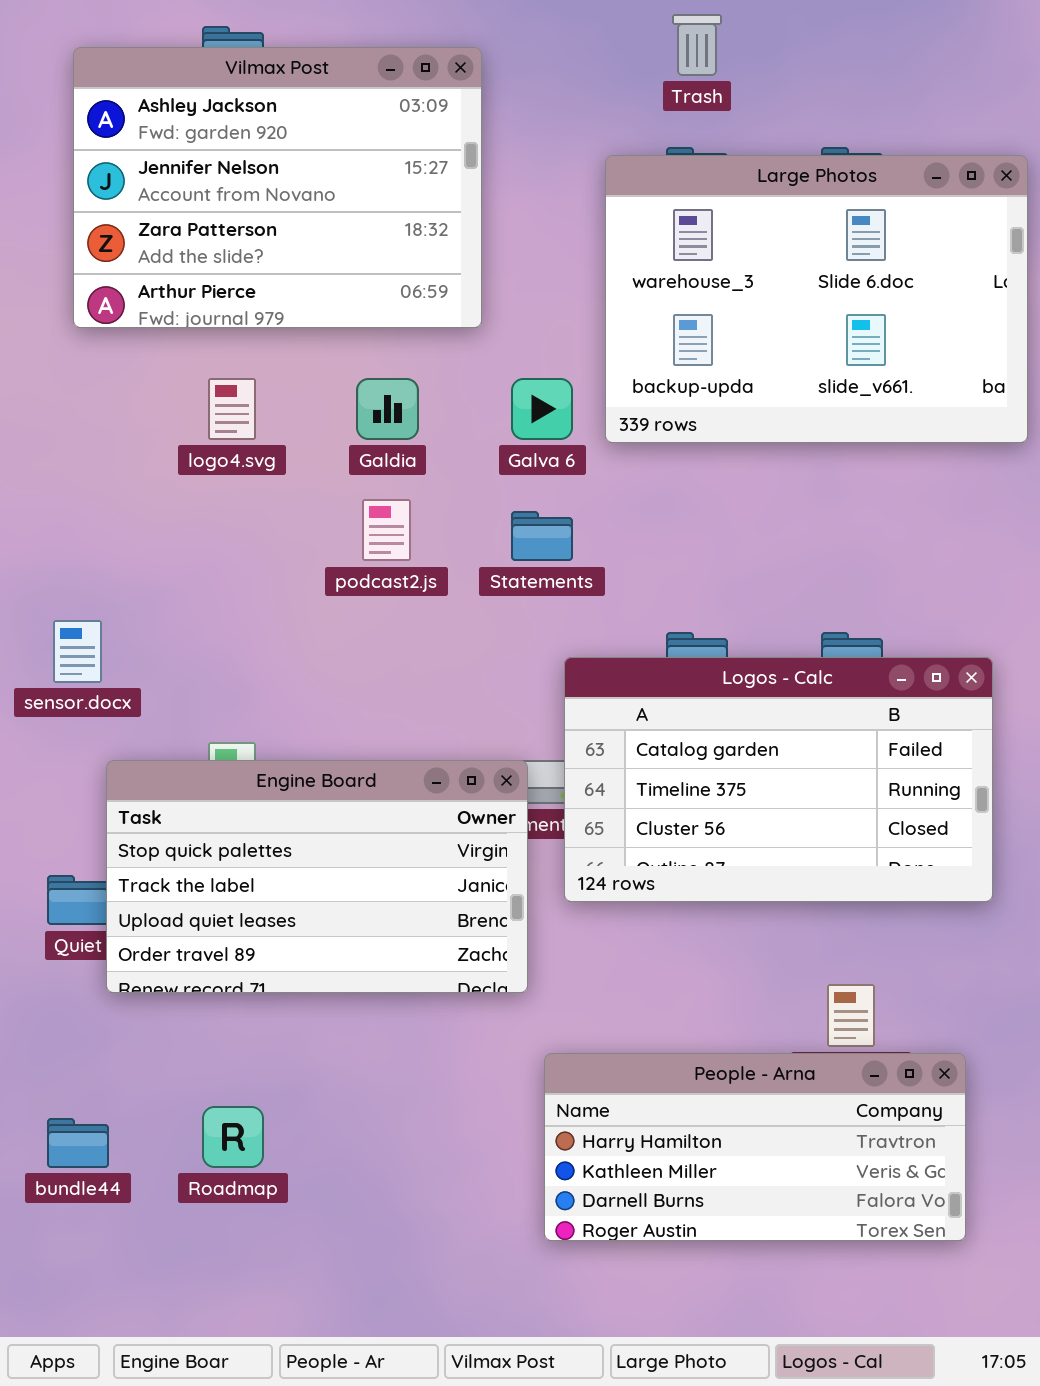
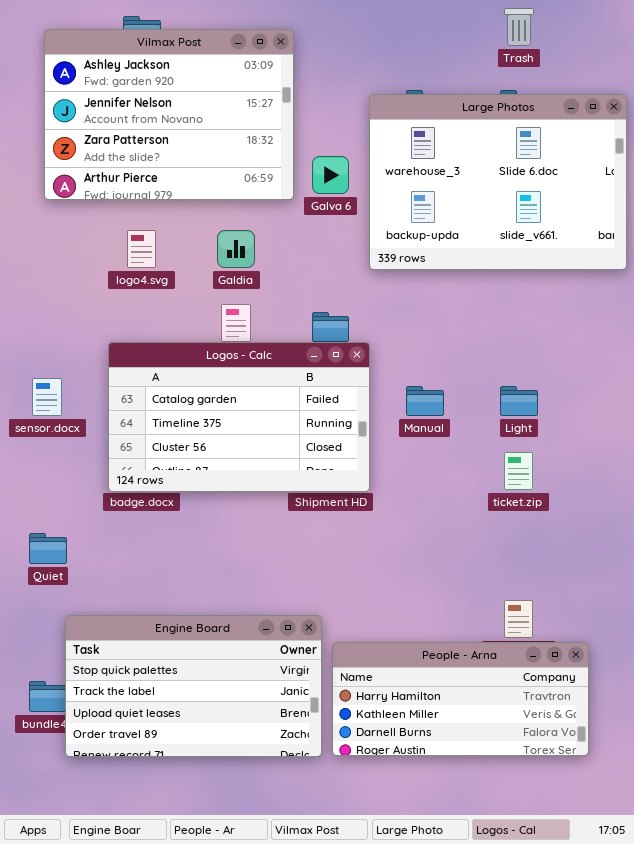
Trash: [672,14,722,76] -> [504,8,534,46], moved
Galva 6: [511,378,573,440] -> [312,156,349,194], moved
Logos - Calc: [564,657,993,902] -> [108,342,370,492], moved
Engine Board: [106,760,528,993] -> [65,615,322,757], moved

